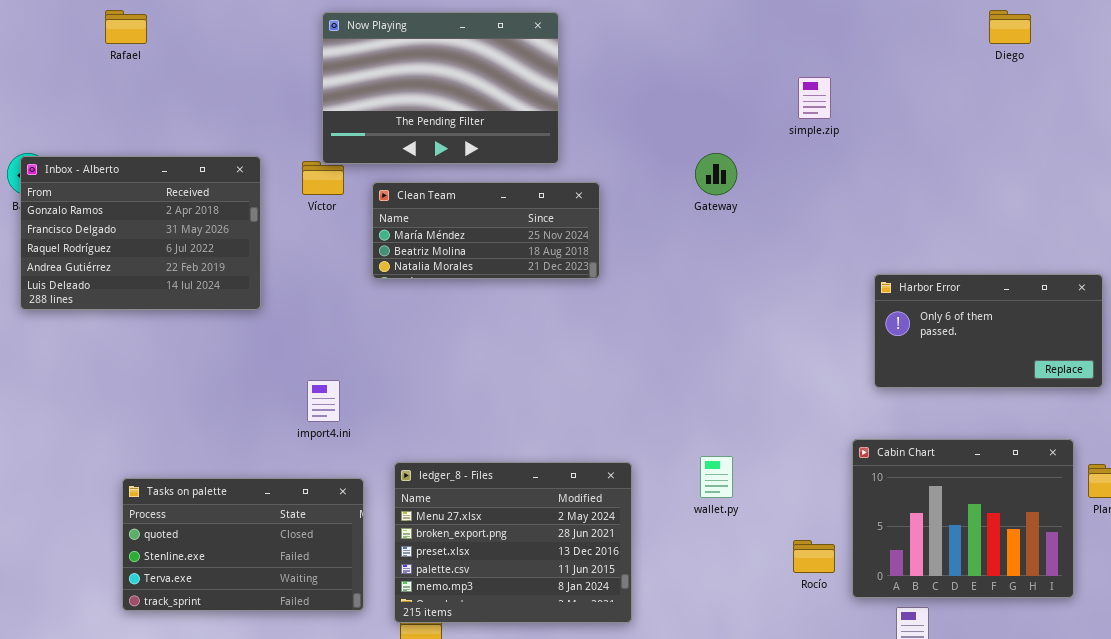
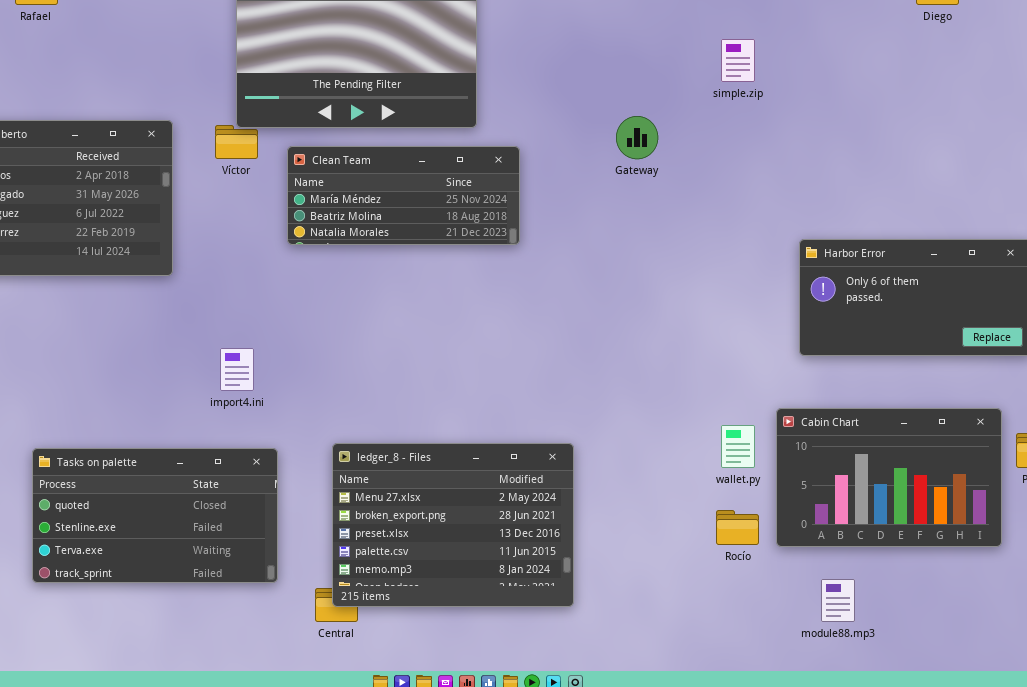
Cabin Chart: [852,439,1074,598] -> [776,408,1002,547], resized
wallet.py: [700,456,733,498] -> [721,425,755,468], moved
ledger_8 - Files: [394,462,632,623] -> [332,443,574,607], moved

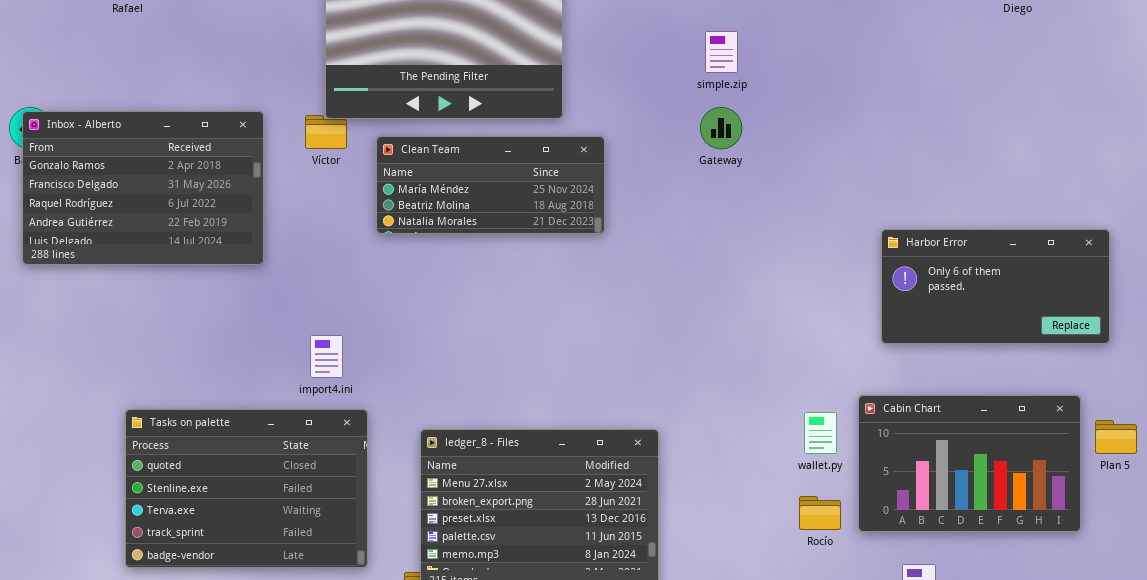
simple.zip: [721,39,755,82] -> [705,31,738,73], moved
Tasks on palette: [32,448,278,583] -> [125,409,368,568], resized

